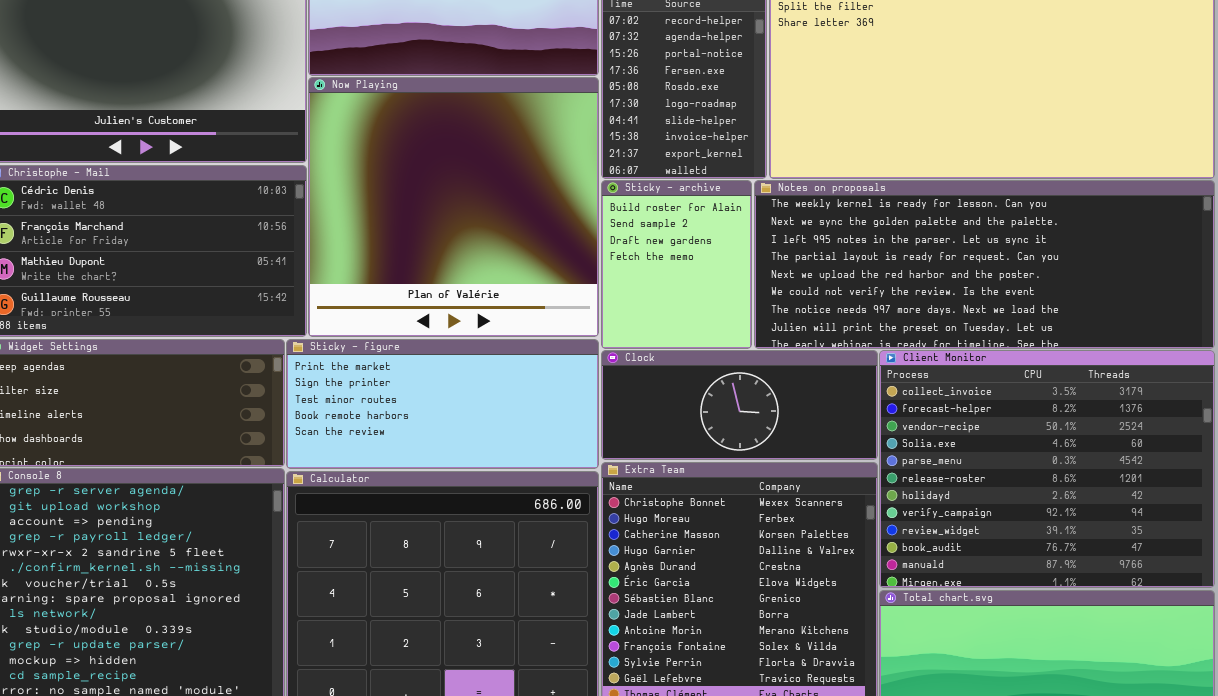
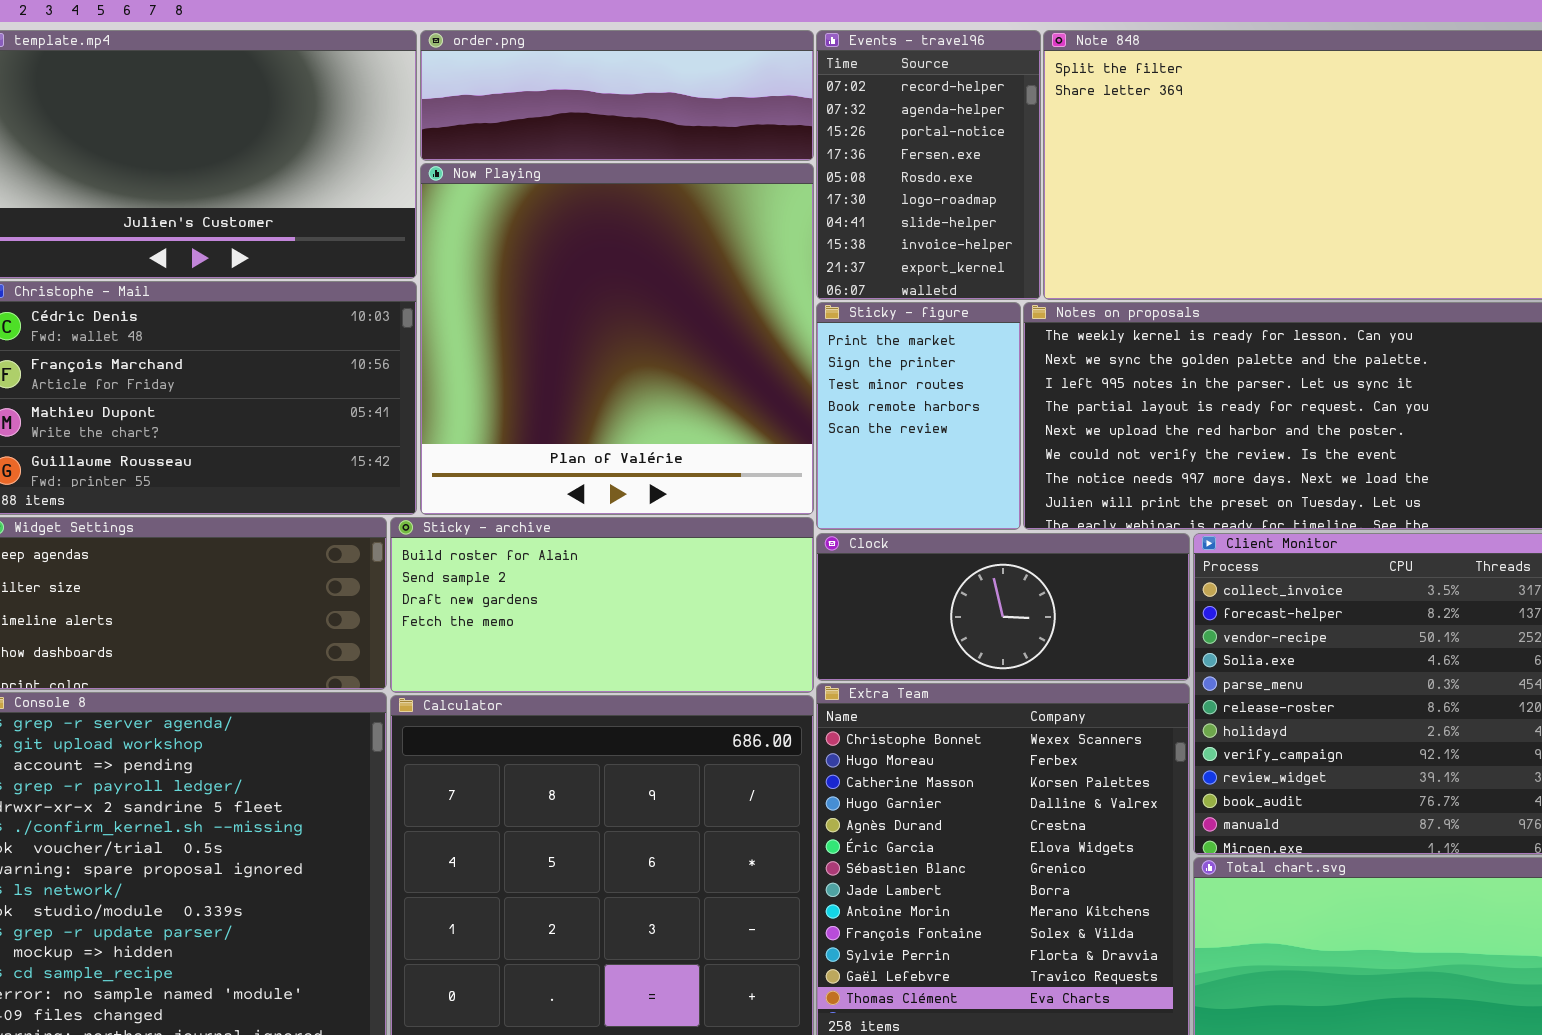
Sticky - archive: [601,180,752,349] -> [390,517,814,693], moved, resized
Sticky - figure: [286,339,599,469] -> [816,302,1021,530], moved, resized

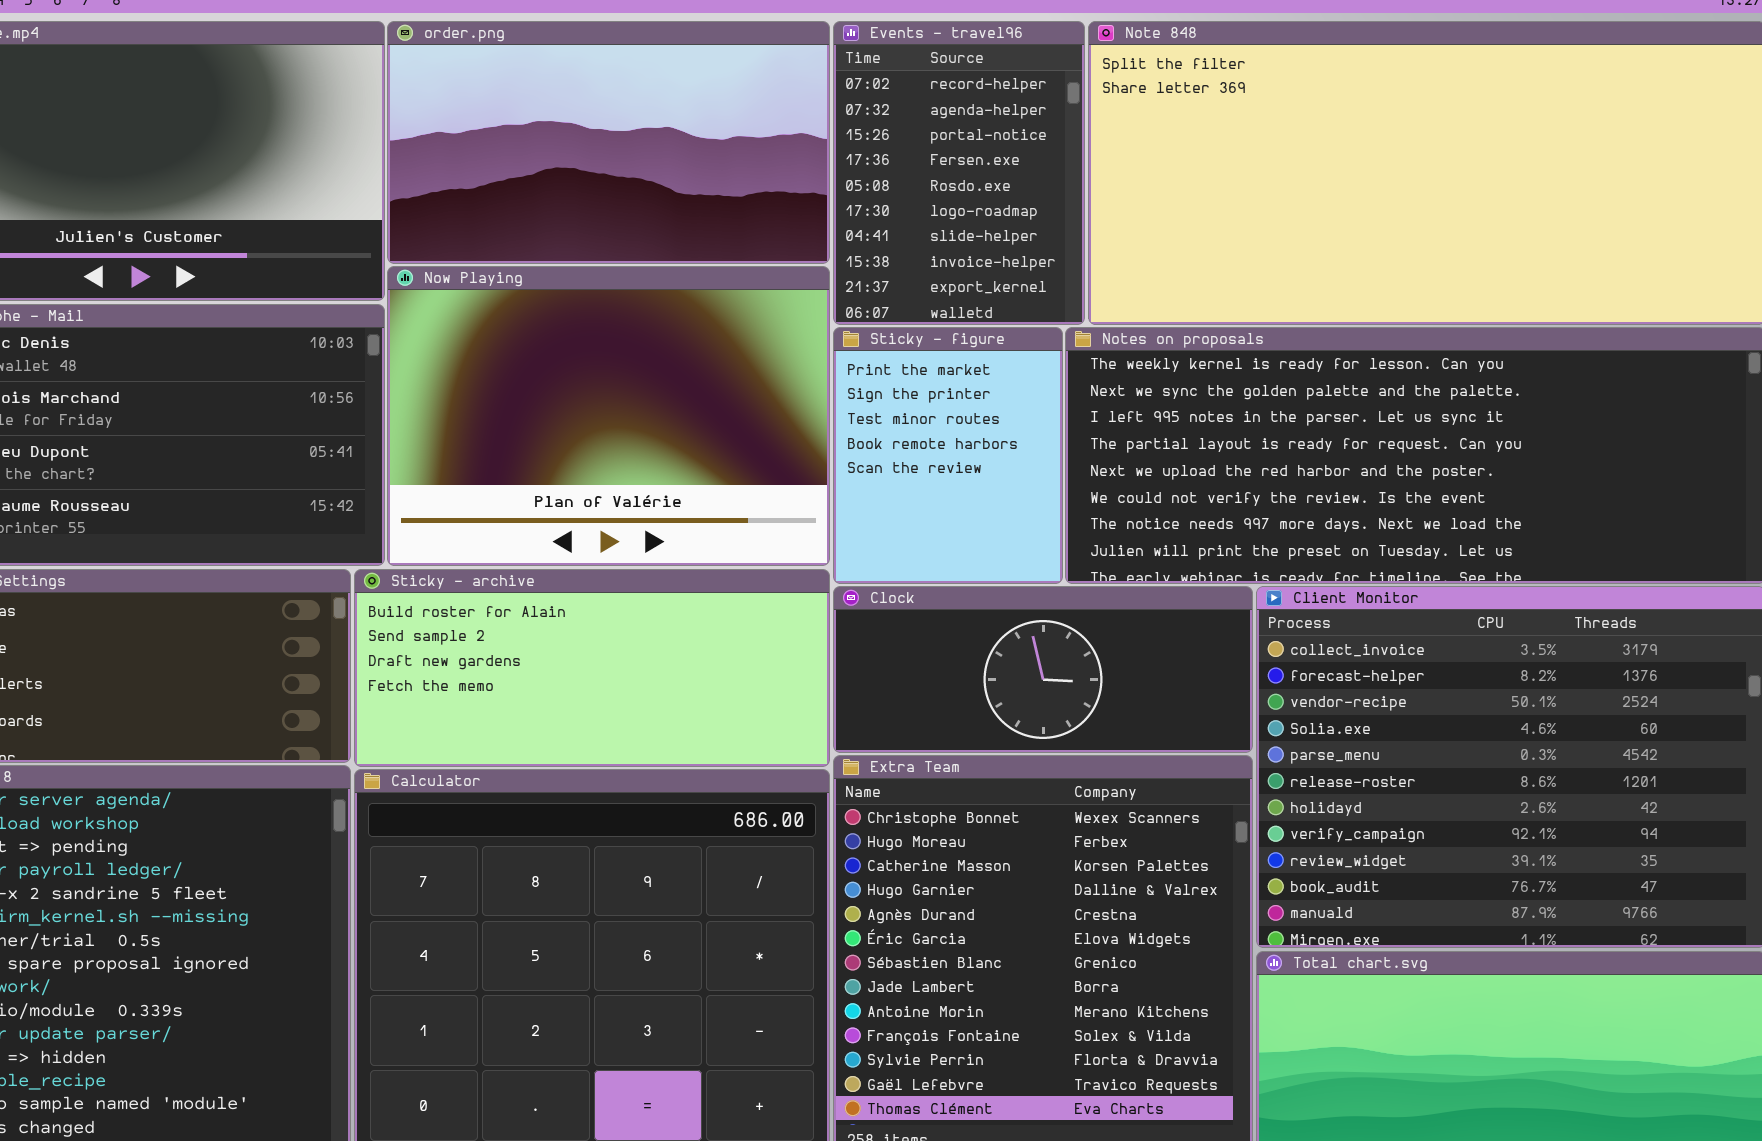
order.png: [420,30,814,161] -> [387,21,830,264], resized
Now Playing: [420,163,814,515] -> [387,266,830,566], resized

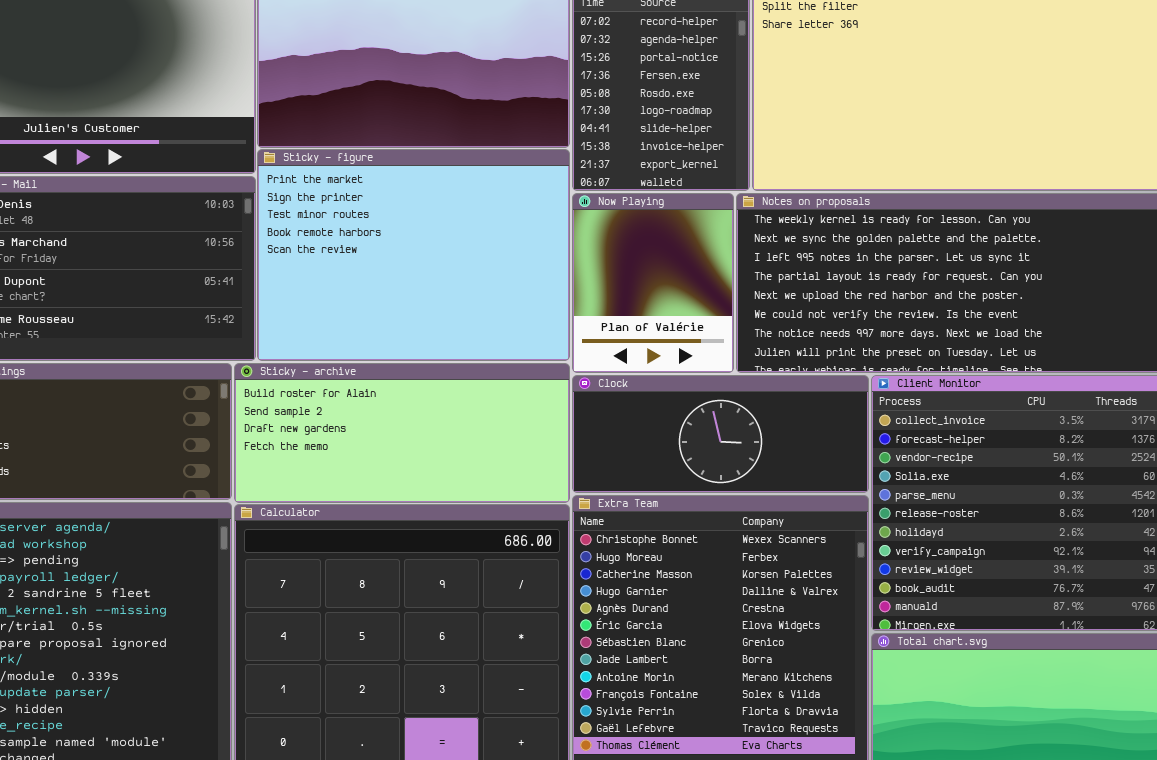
Now Playing: [387,266,830,566] -> [572,193,734,373], moved, resized
Sticky - figure: [833,327,1063,584] -> [257,149,570,361], moved, resized

